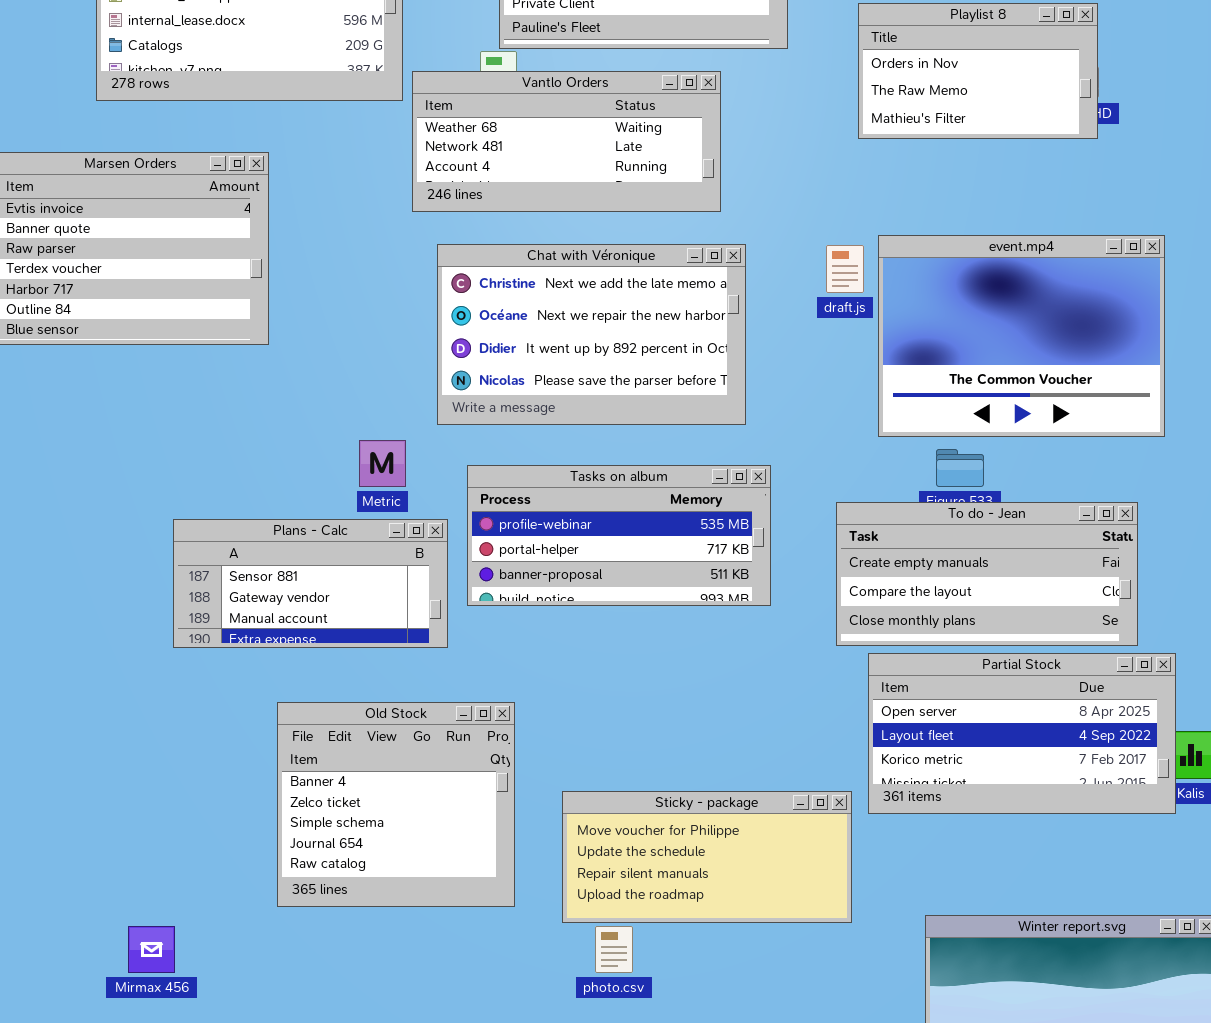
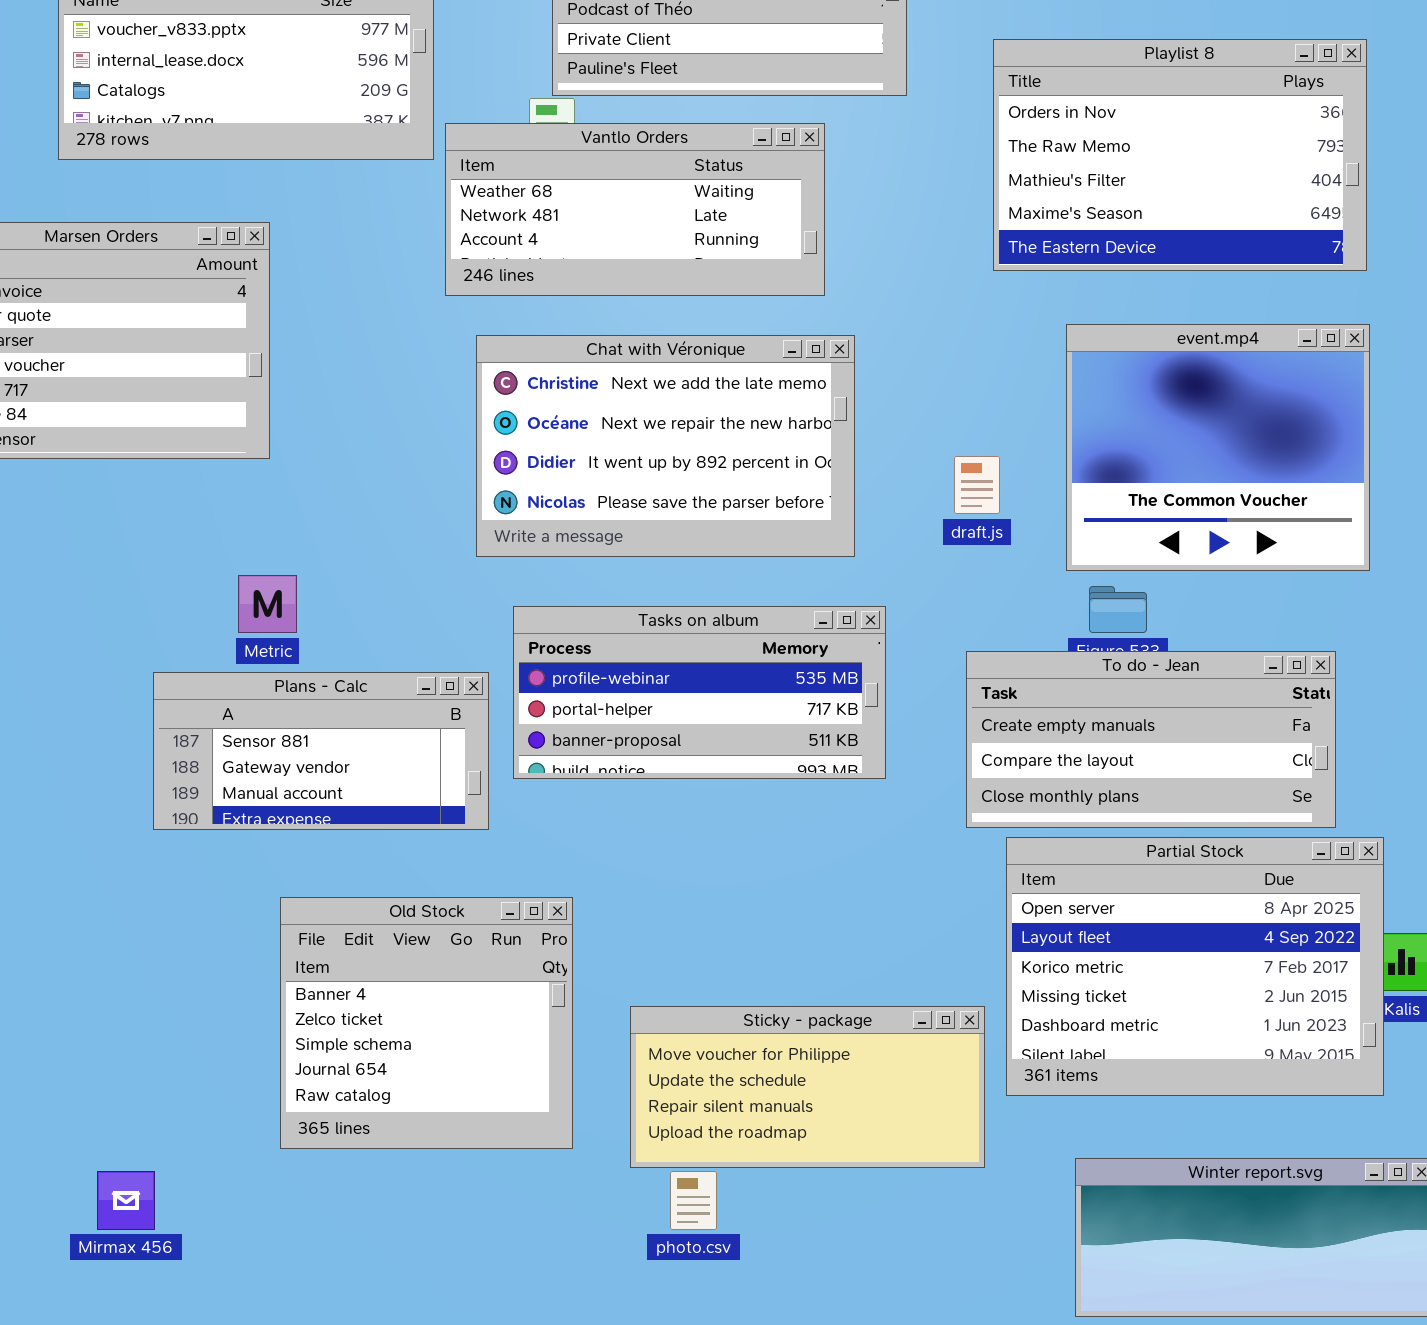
Playlist 8: [858,3,1098,139] -> [993,39,1367,271], resized
event.mp4: [878,235,1165,437] -> [1066,324,1370,571], resized
draft.js: [826,245,864,293] -> [954,456,1000,514], moved
Metric: [359,440,406,487] -> [238,575,297,633], moved
Partial Stock: [868,653,1176,814] -> [1006,837,1384,1096], resized

